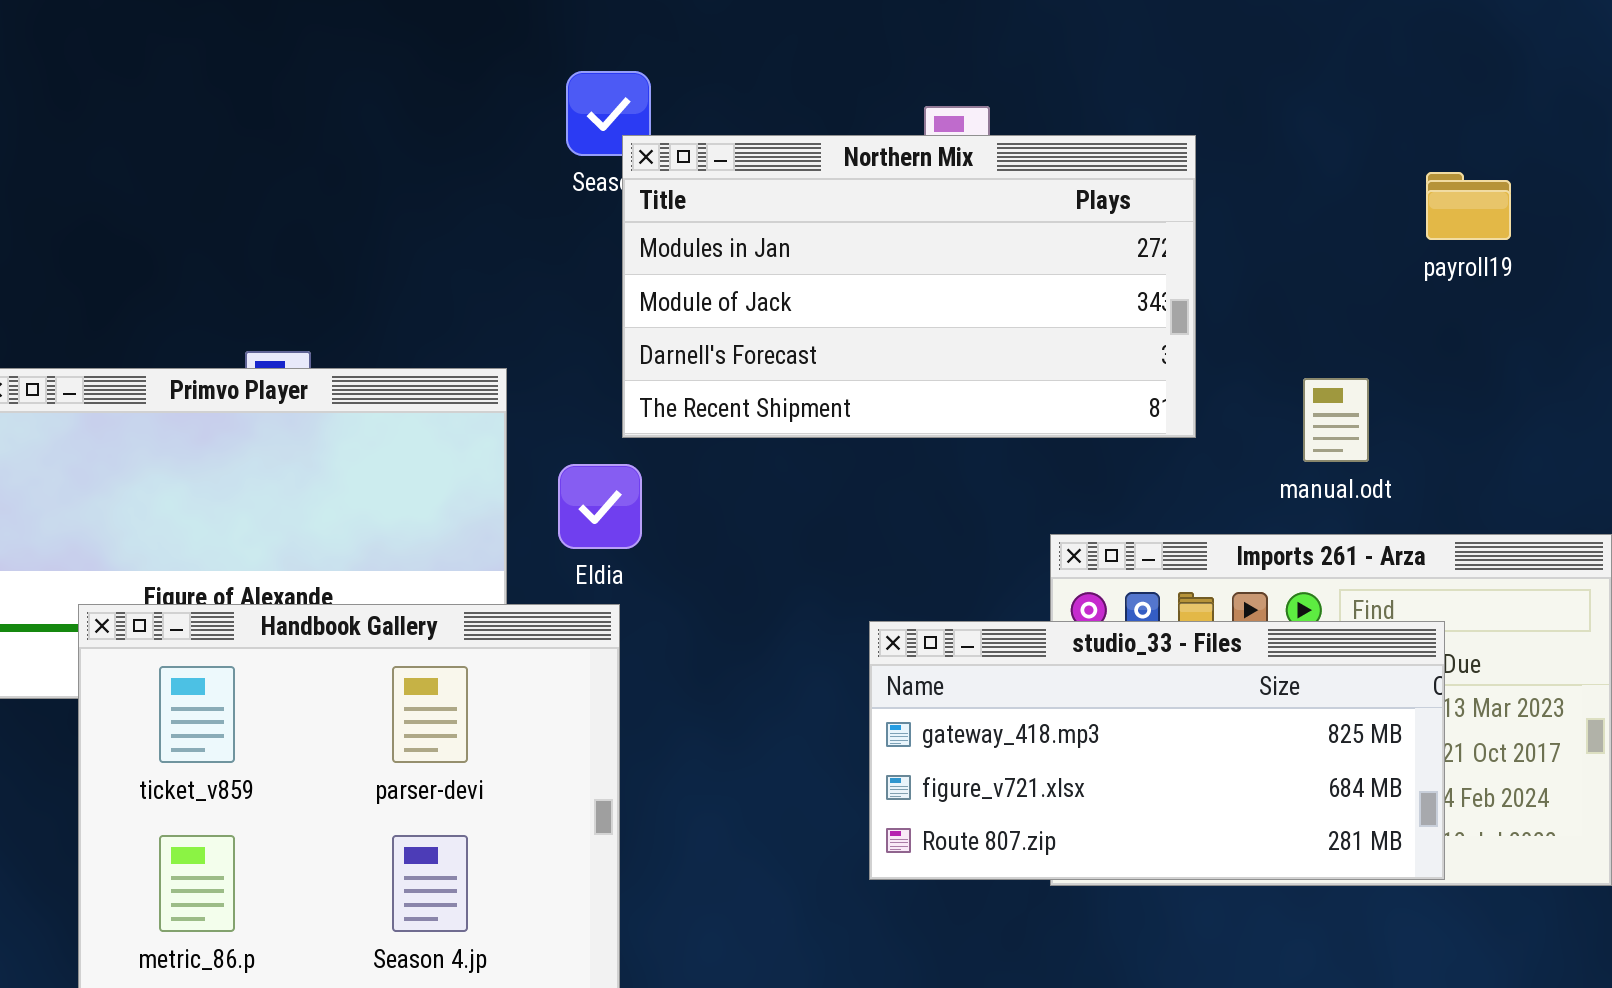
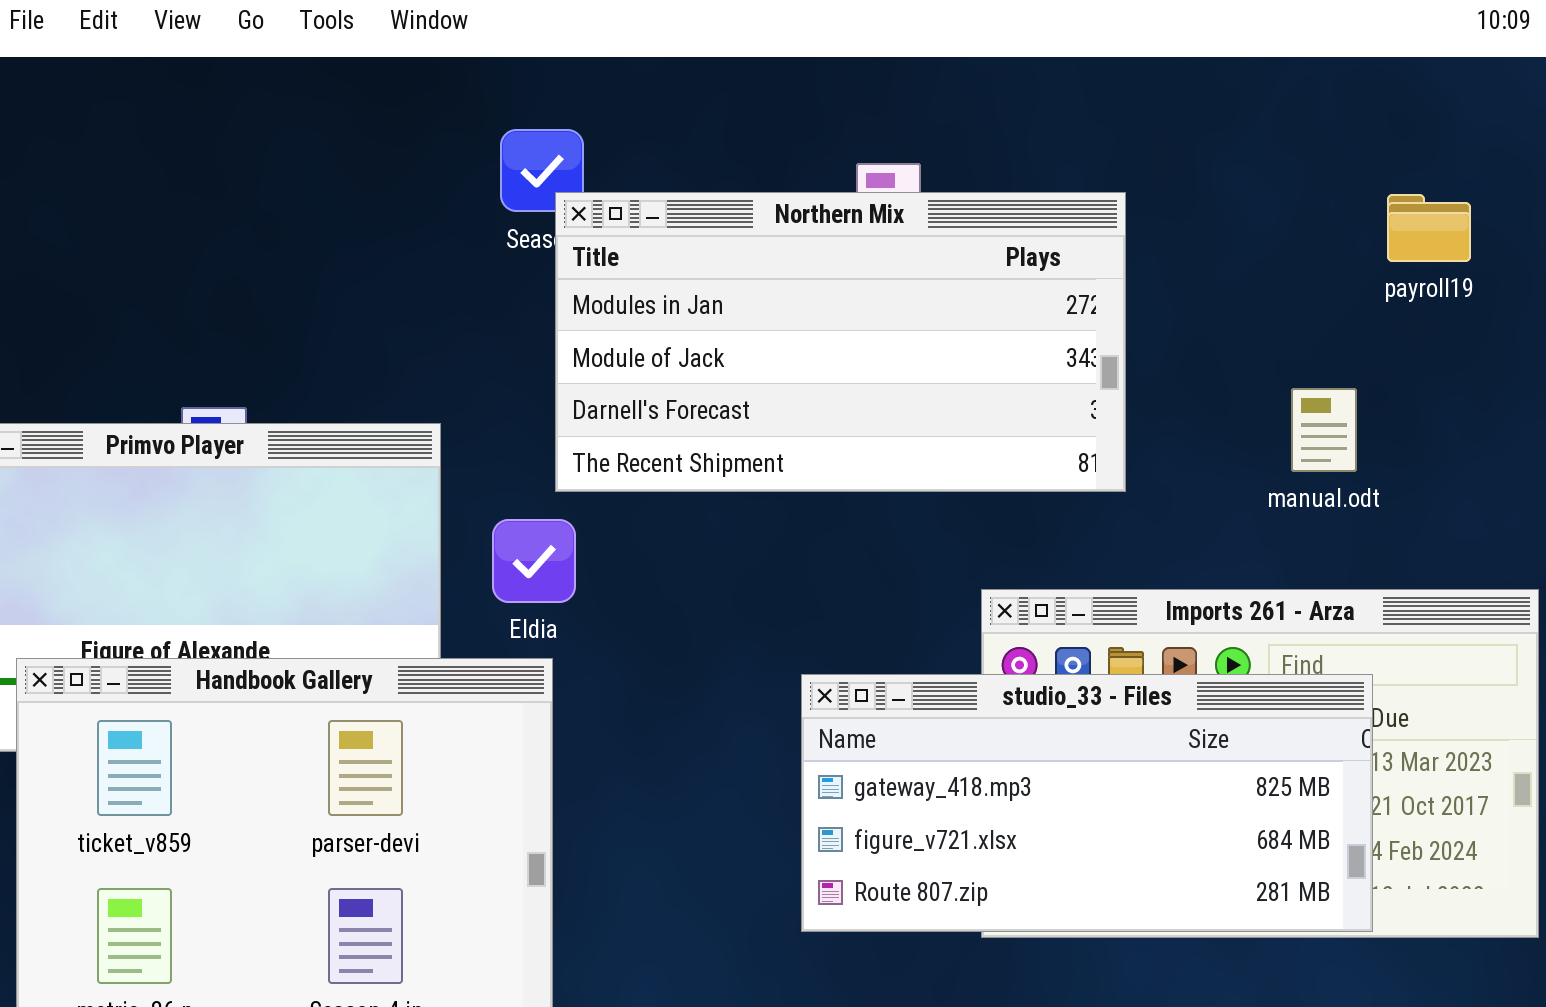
payroll19: [1426,172,1511,240] -> [1387,194,1471,262], moved
manual.odt: [1303,378,1369,462] -> [1291,388,1357,472], moved

